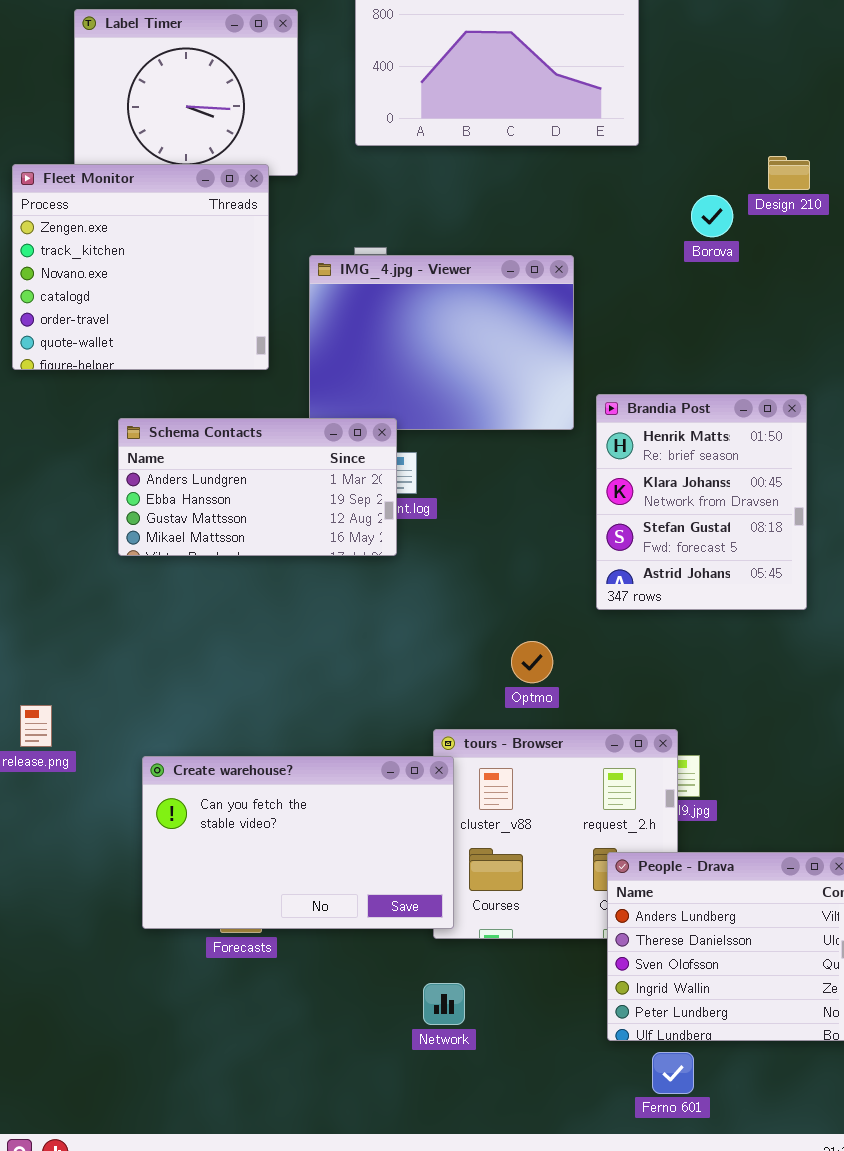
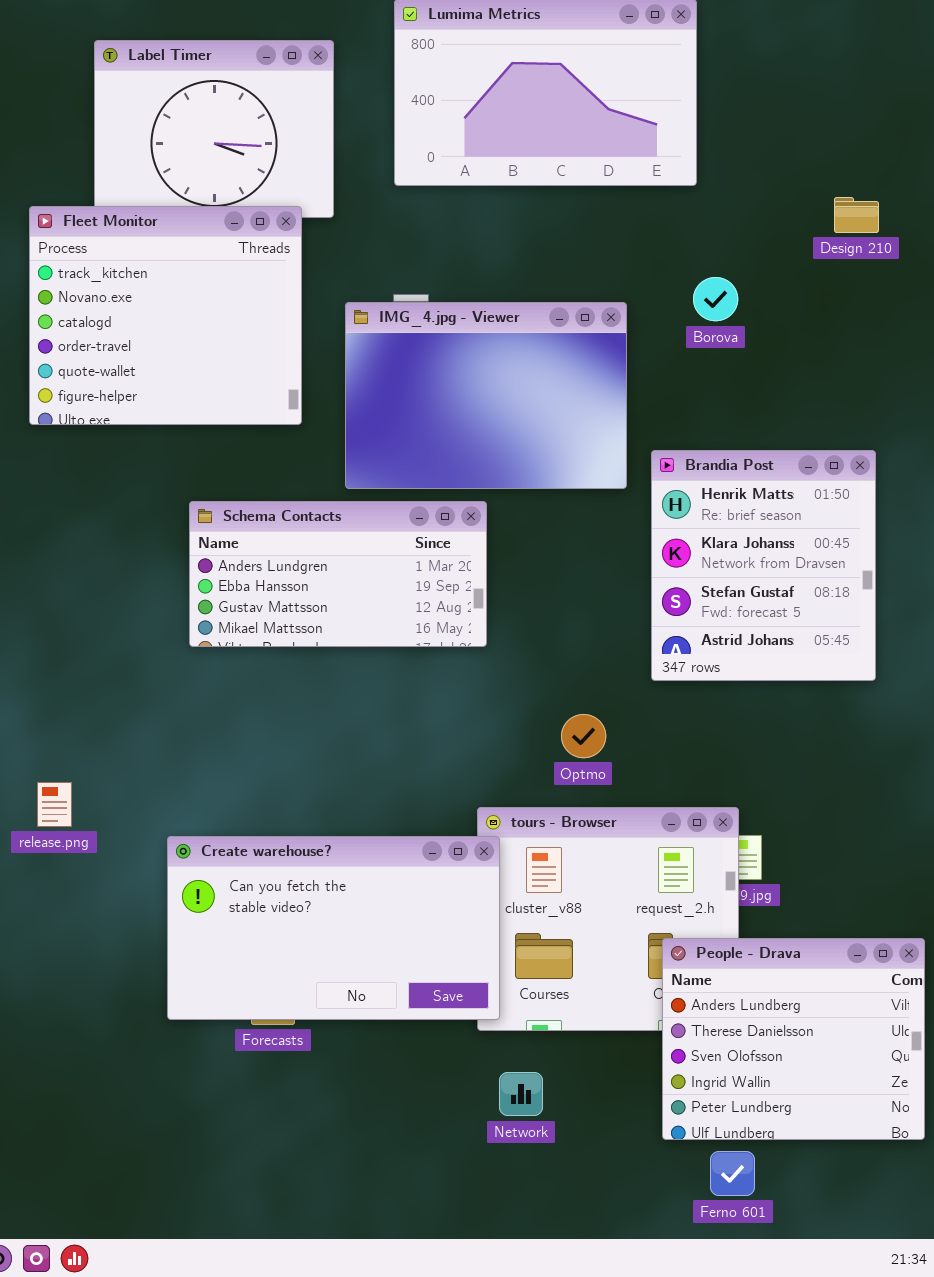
Fleet Monitor: [12,164,269,370] -> [29,206,302,425], scrolled down 1 row
Borova: [691,195,733,237] -> [693,277,738,321], moved
Schema Contacts: [118,418,397,556] -> [189,501,487,647], moved
Network: [423,983,465,1025] -> [499,1072,543,1116], moved

